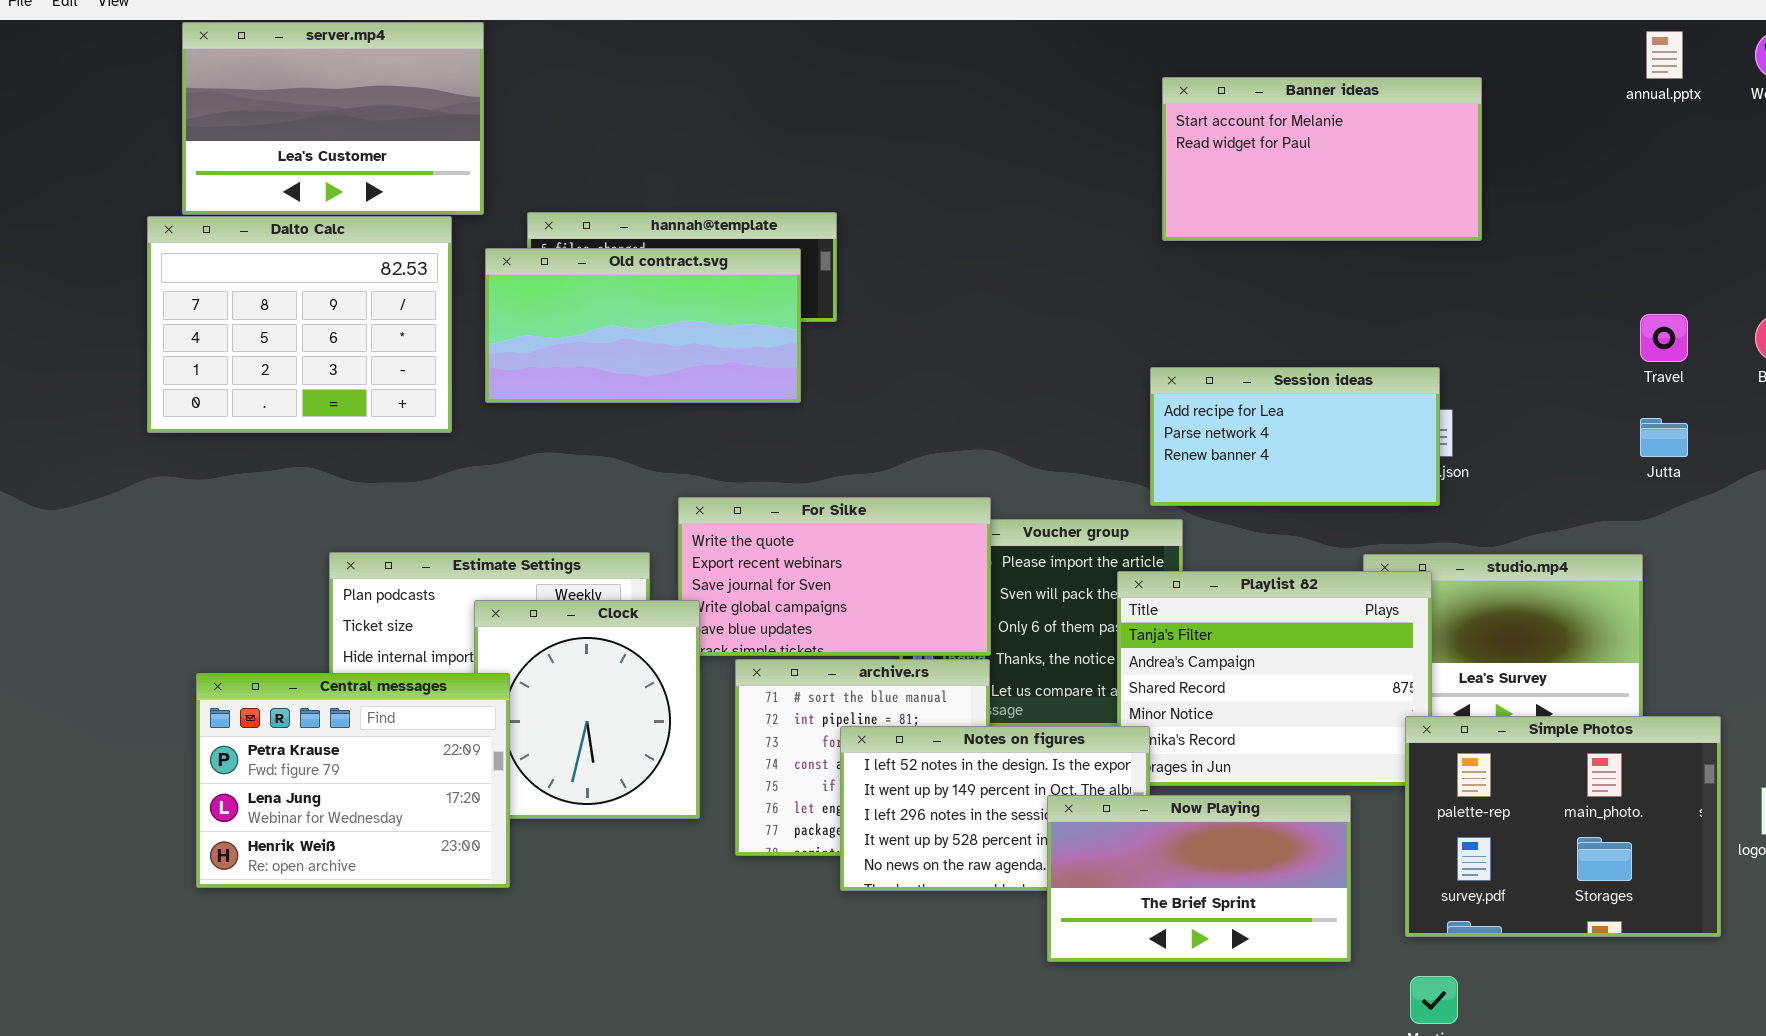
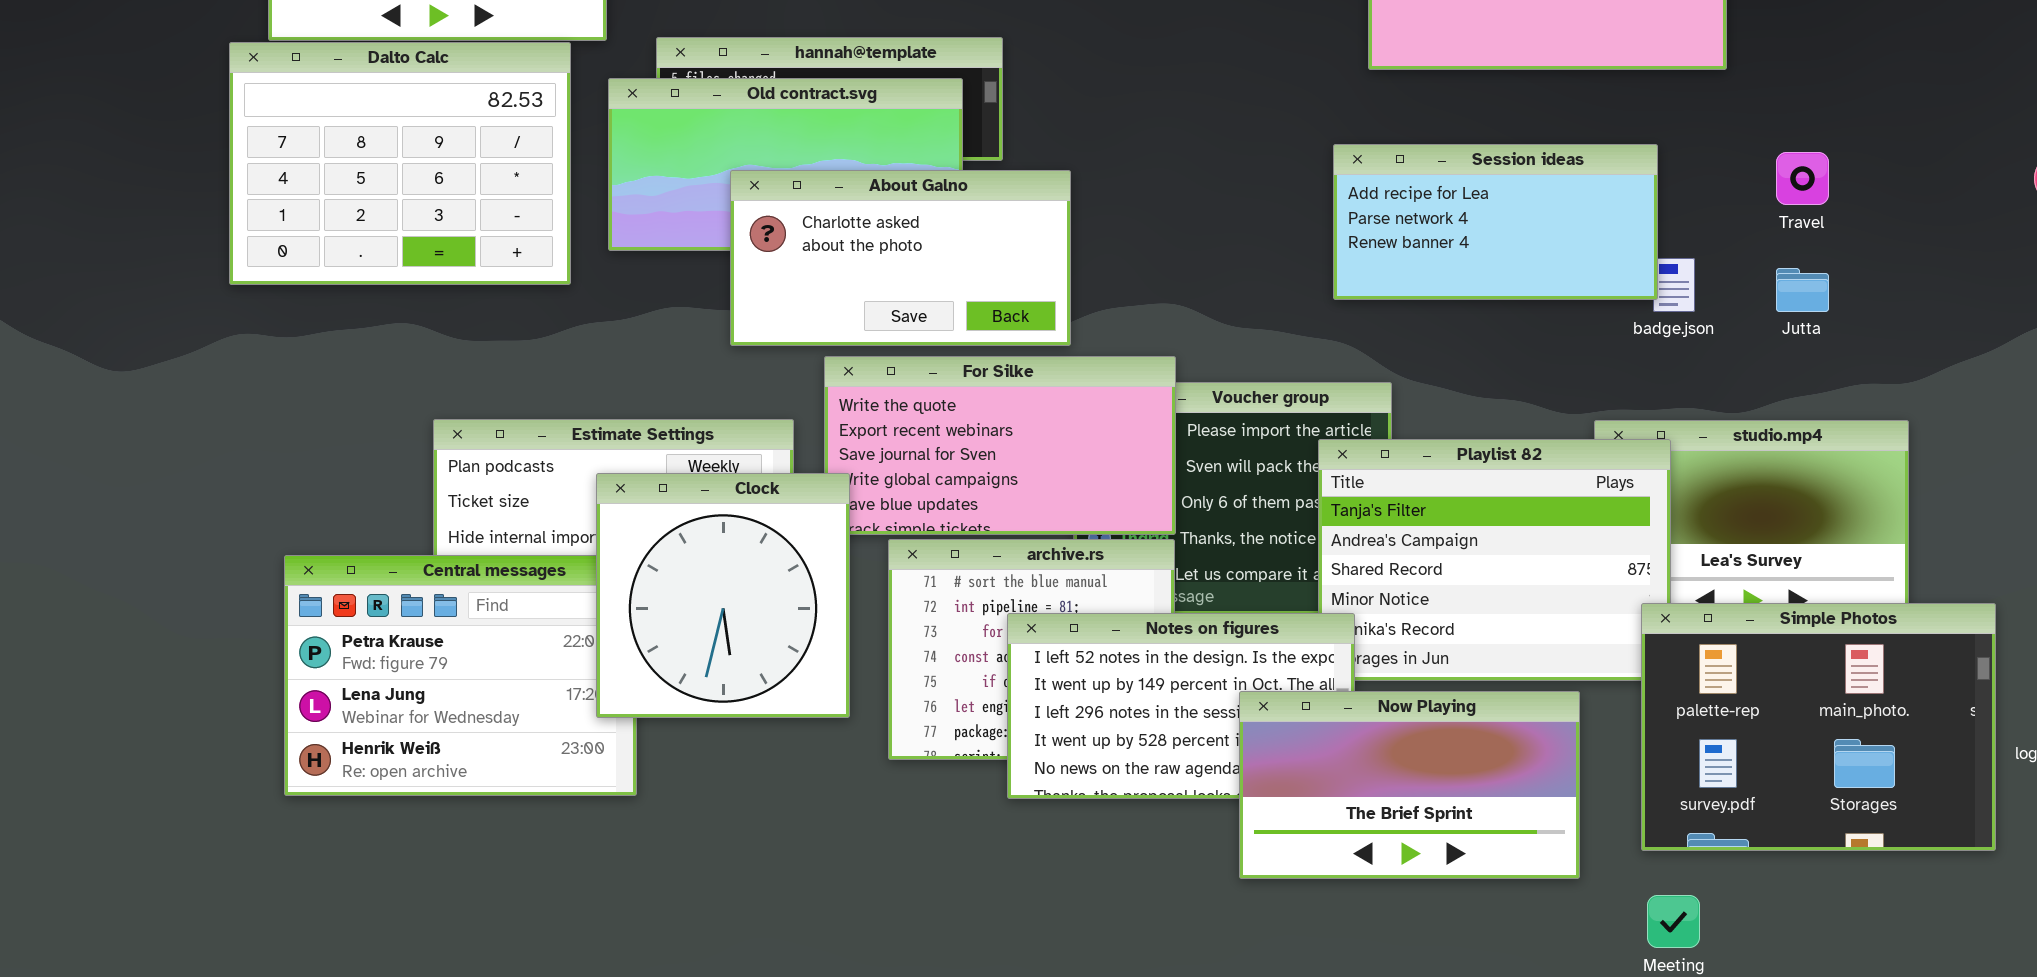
Travel: [1640,314,1688,362] -> [1776,152,1829,205], moved
About Galno: none -> [730,170,1071,346], opened
Session ideas: [1150,367,1440,506] -> [1333,144,1658,300], moved
Jutta: [1640,418,1688,457] -> [1776,268,1829,312], moved
Clock: [474,600,700,819] -> [596,473,850,718], raised

